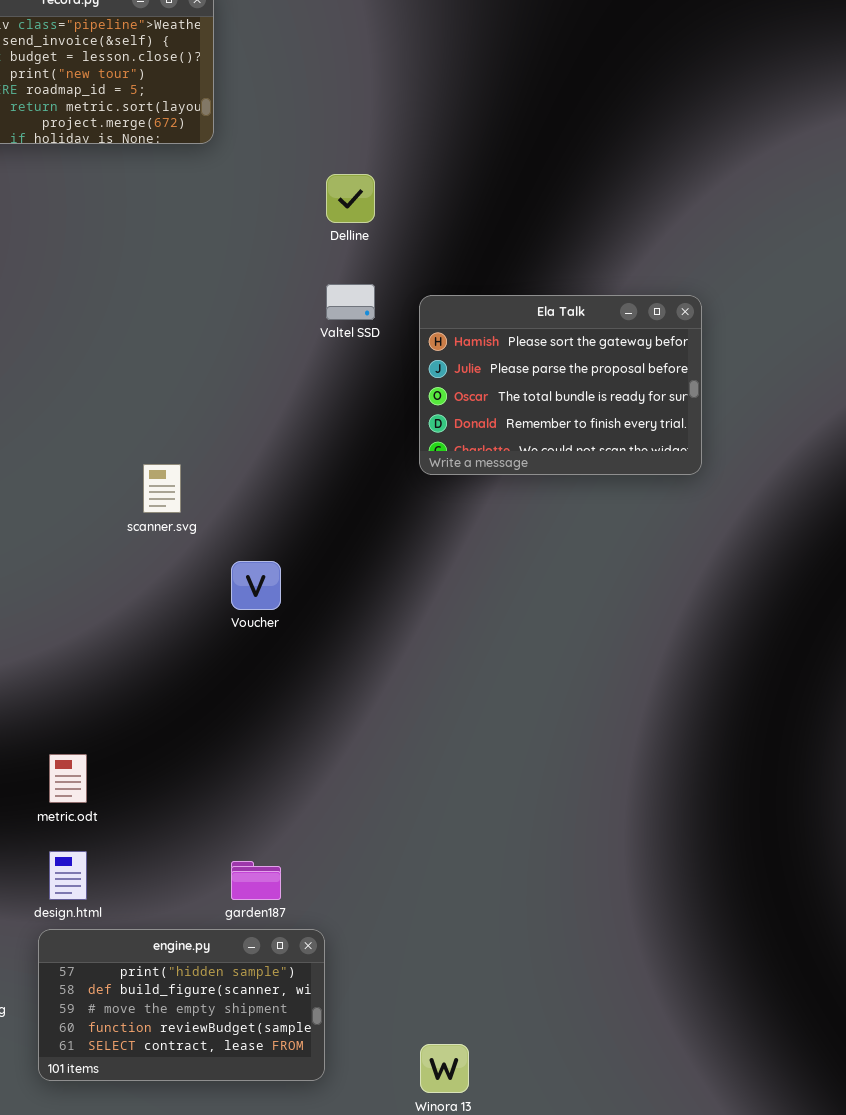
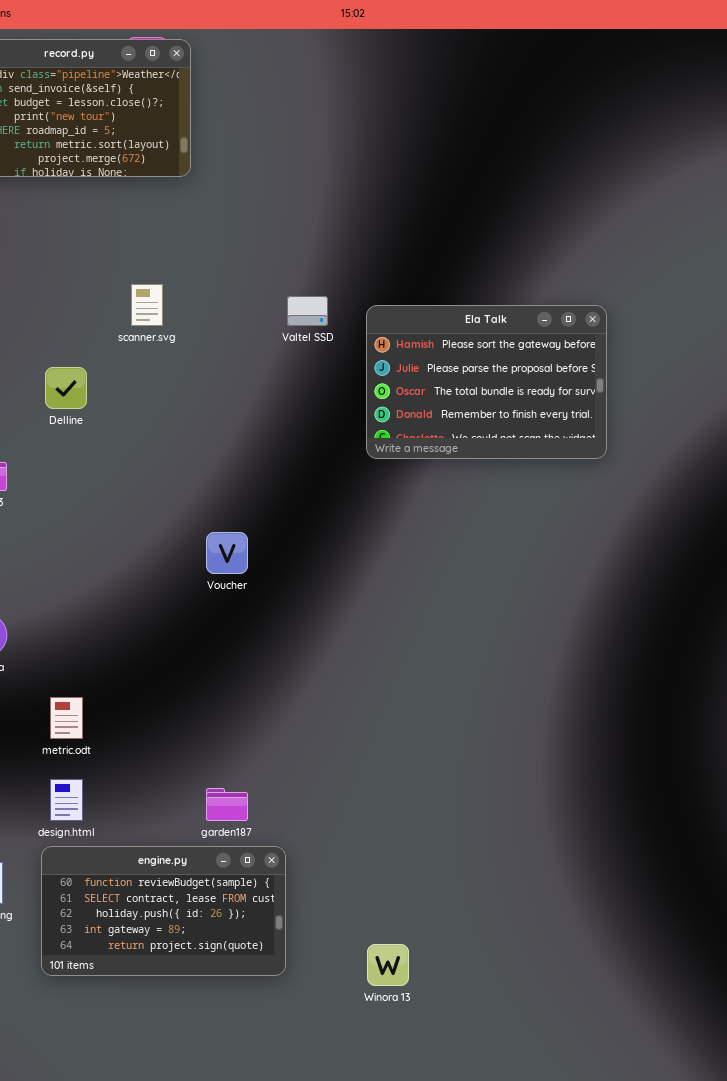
Delline: [326,174,375,223] -> [45,367,87,409], moved
scanner.svg: [143,464,181,513] -> [131,284,163,326], moved
engine.py: [38,929,325,1081] -> [41,846,286,976], scrolled down 3 rows

